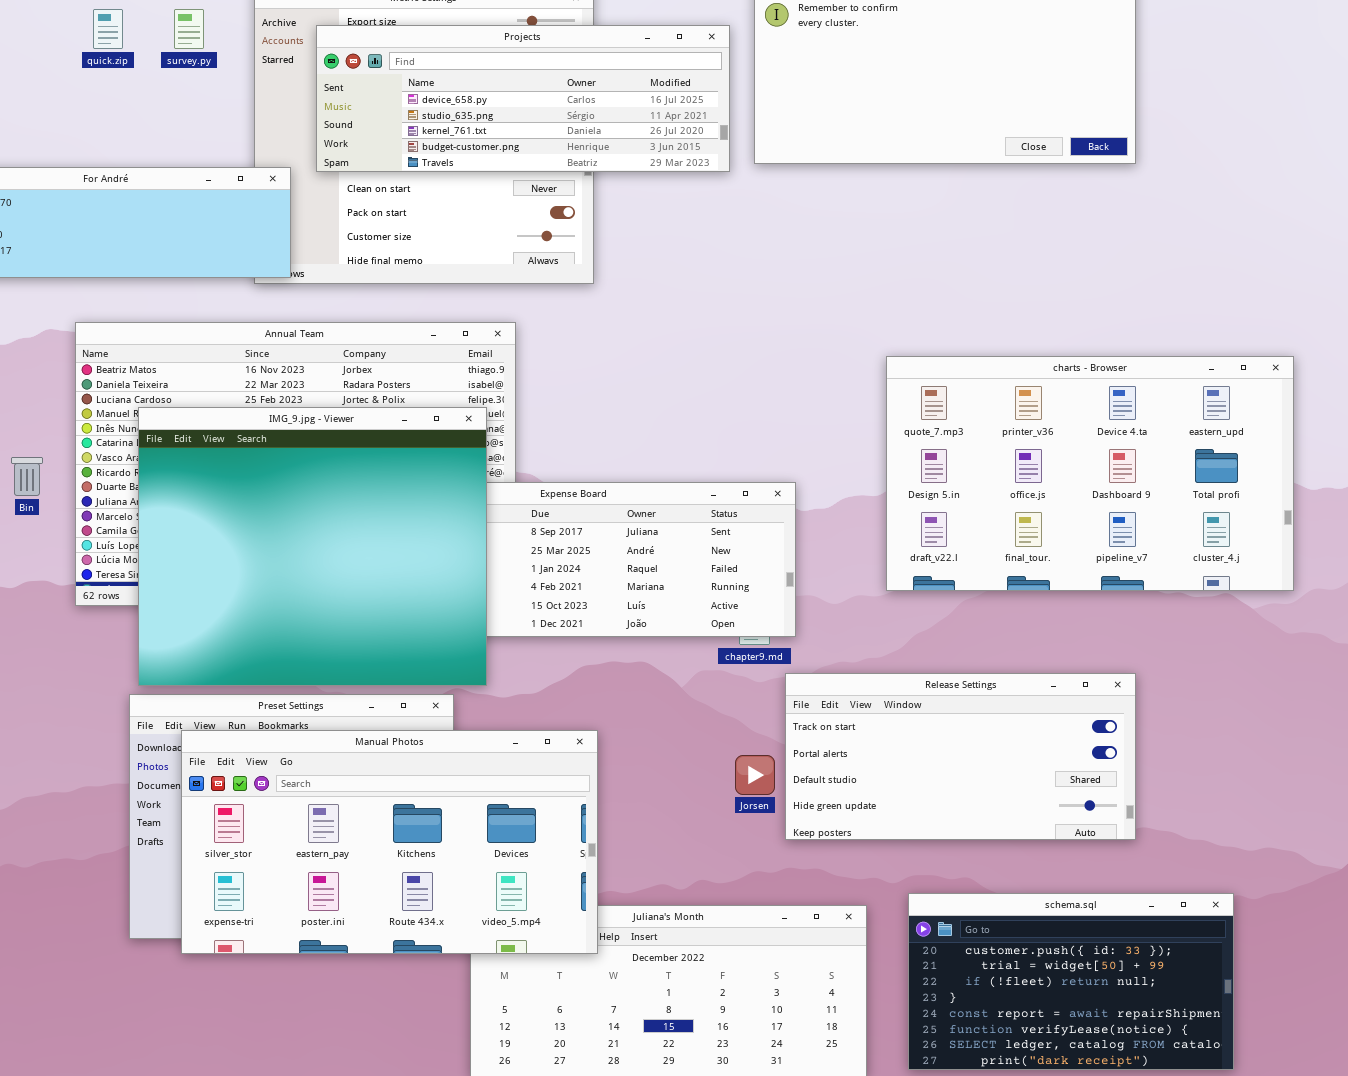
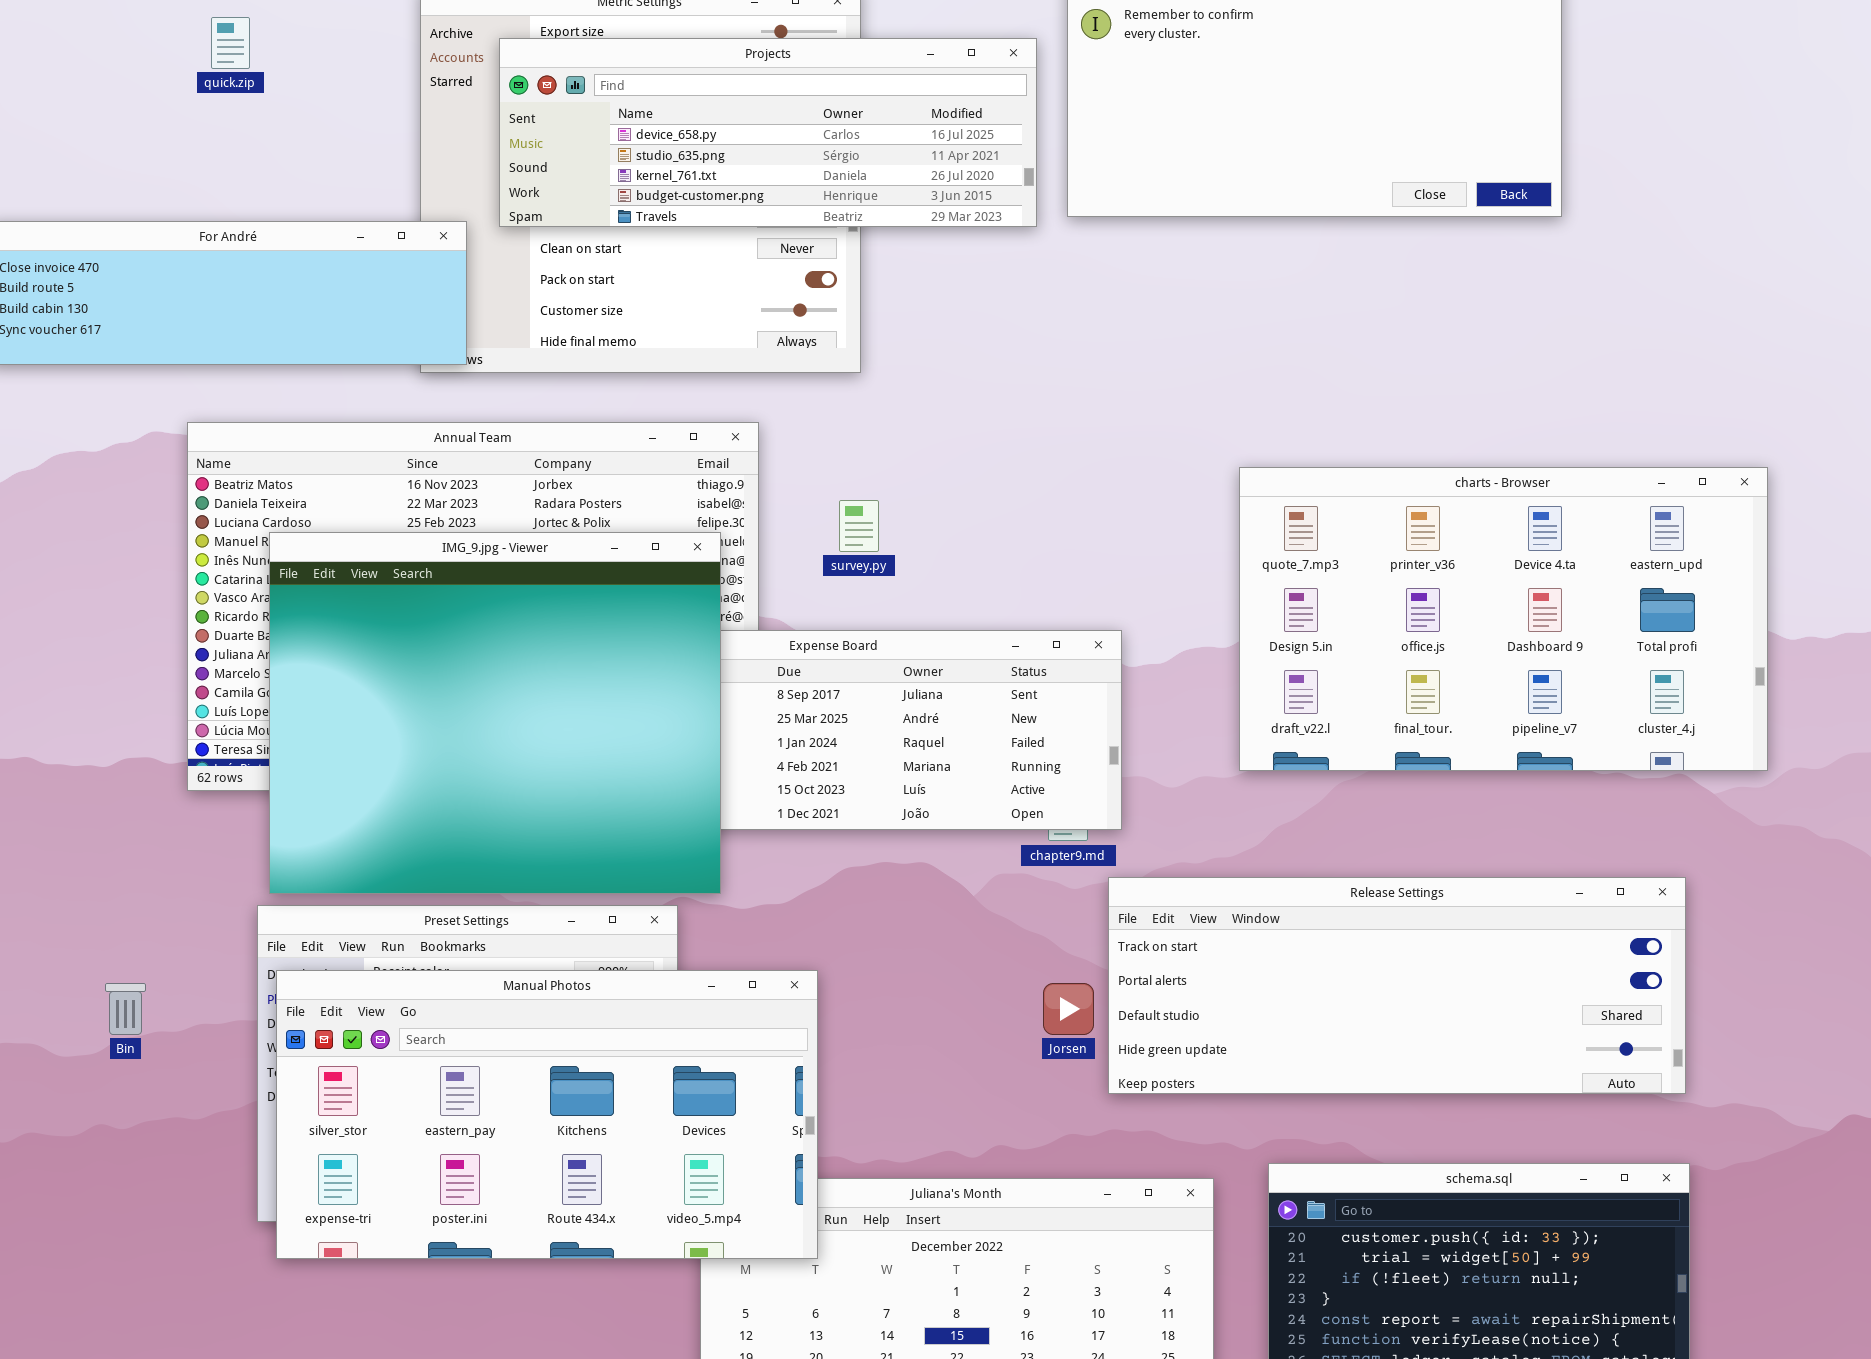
survey.py: [174,9,204,49] -> [839,500,879,552], moved
Bin: [11,457,43,496] -> [105,983,146,1035], moved
Release Settings: [785,673,1136,840] -> [1108,877,1686,1094], resized
Manual Photos: [181,730,598,954] -> [276,970,818,1259], moved

